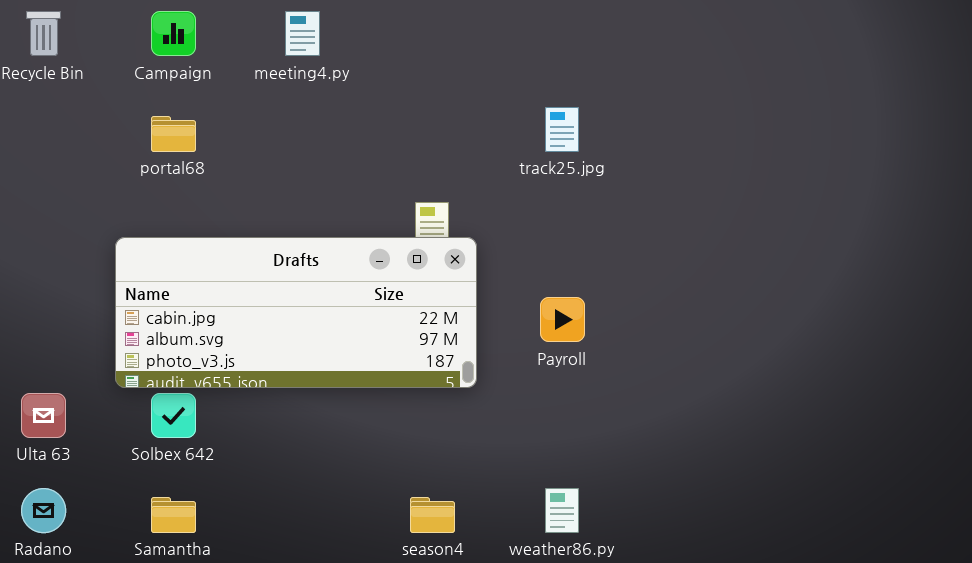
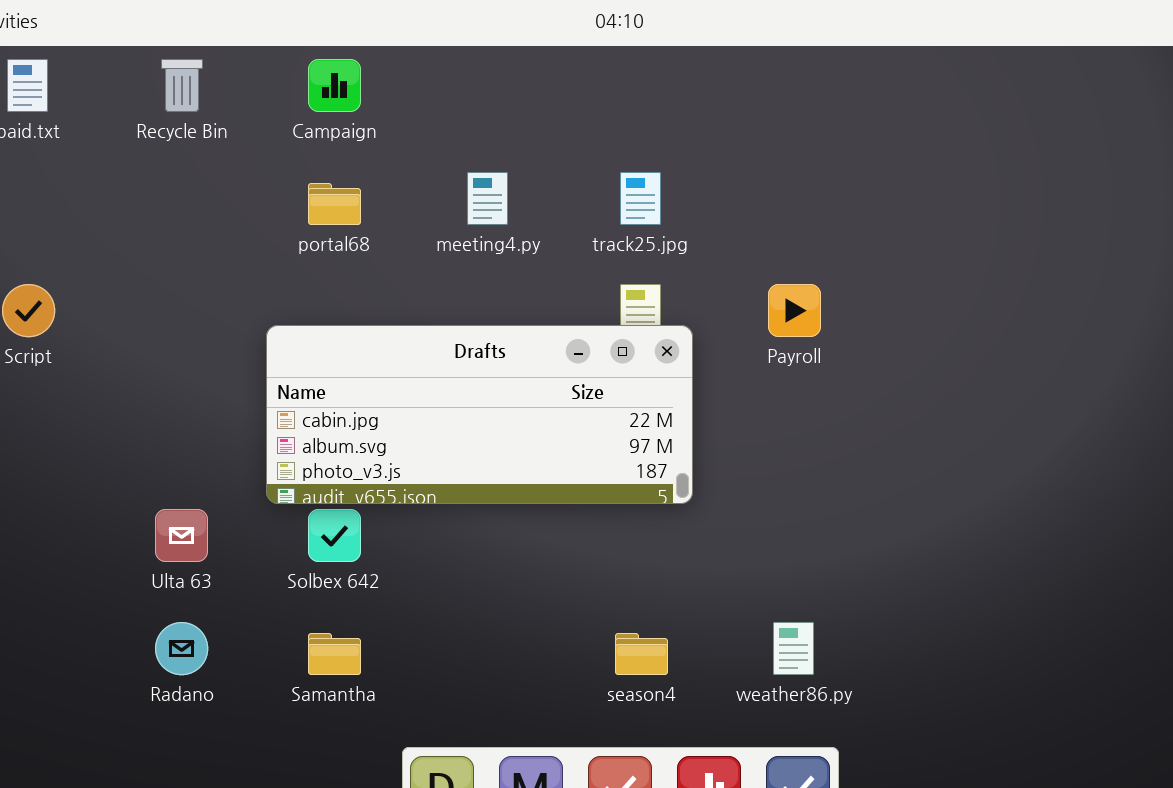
meeting4.py: [285,11,320,56] -> [467,172,508,225], moved
track25.jpg: [545,107,579,152] -> [620,172,661,225], moved
Payroll: [540,297,585,342] -> [768,284,821,337], moved

